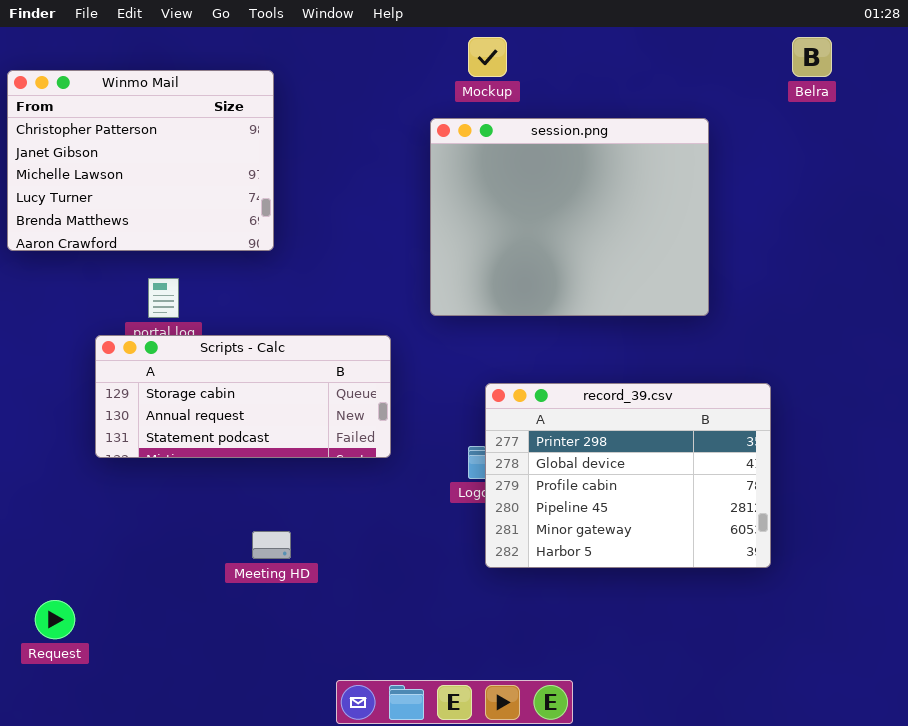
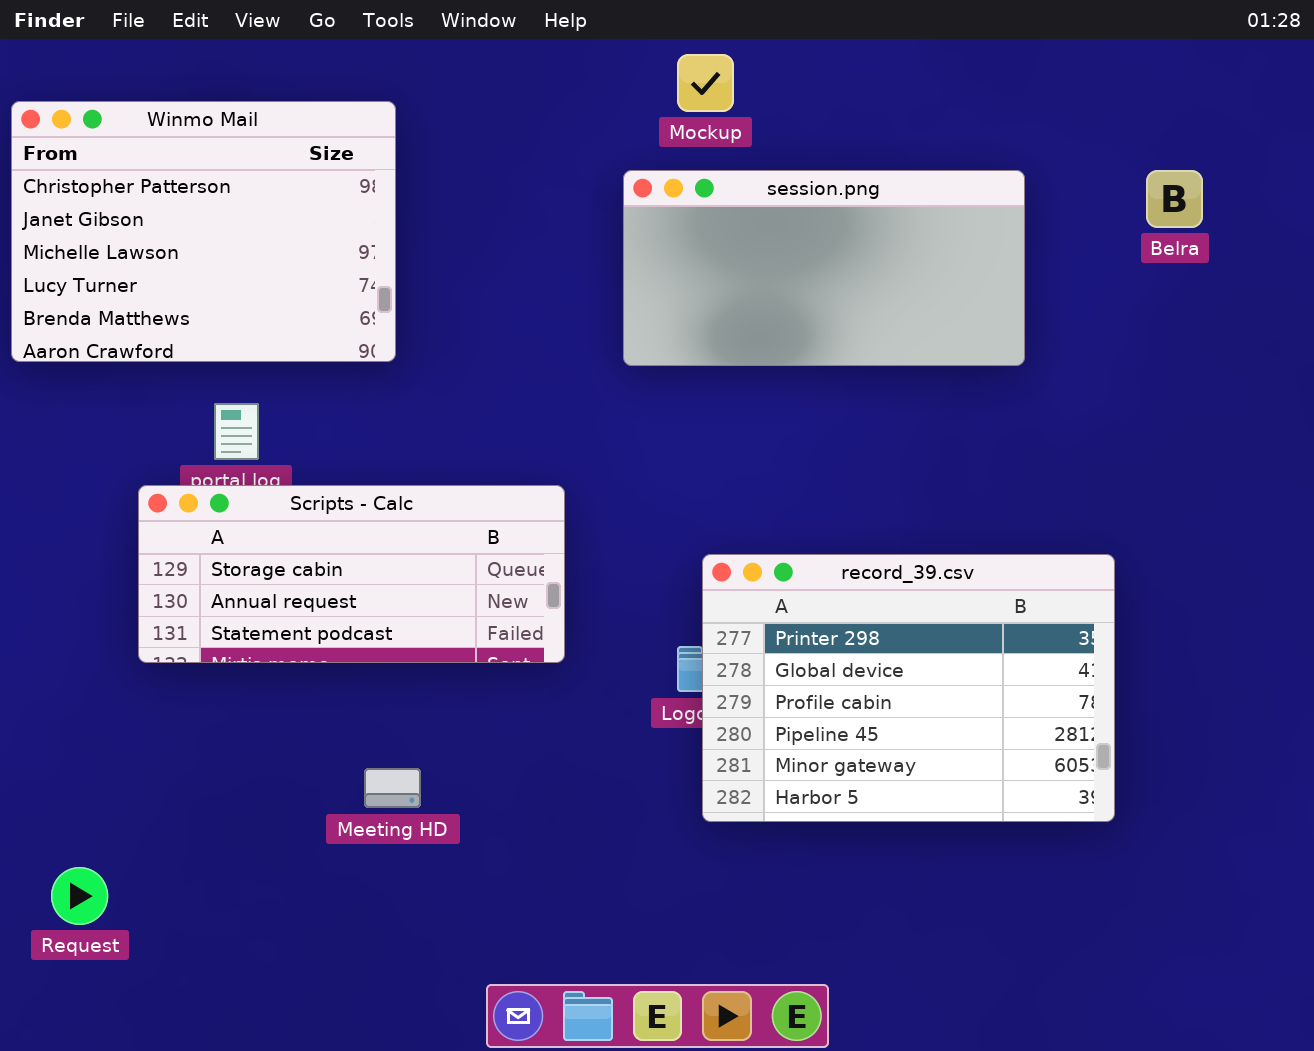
Belra: [792,37,832,77] -> [1146,170,1203,228], moved
session.png: [430,118,709,316] -> [623,170,1025,366], resized

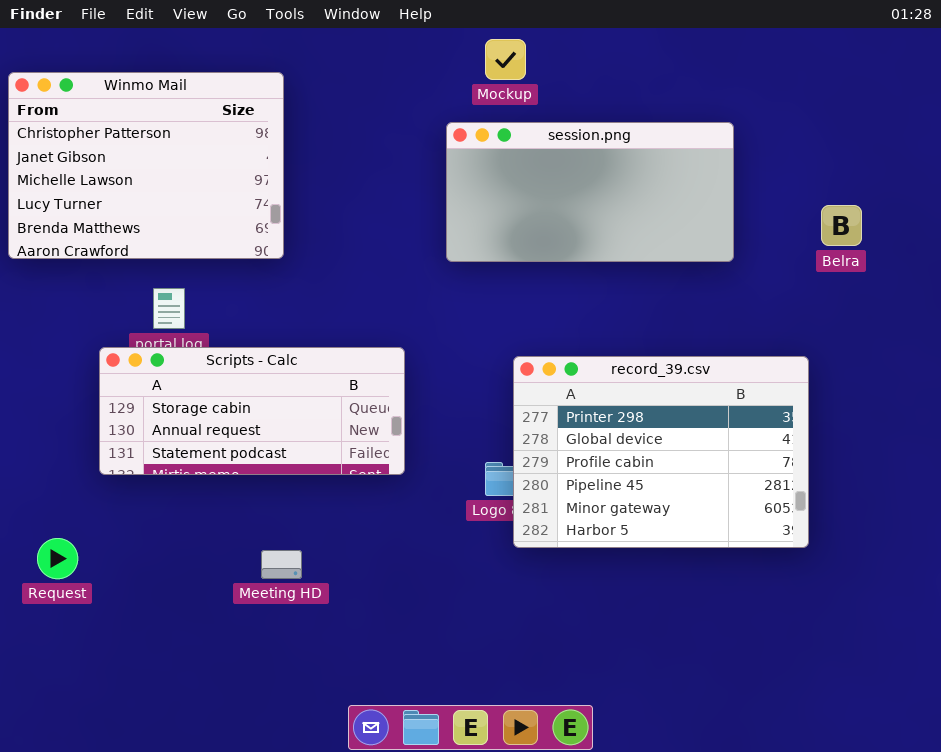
Belra: [1146,170,1203,228] -> [821,205,862,246], moved
record_39.csv: [702,554,1115,822] -> [513,356,809,548], moved
Request: [51,867,108,925] -> [37,538,78,579], moved

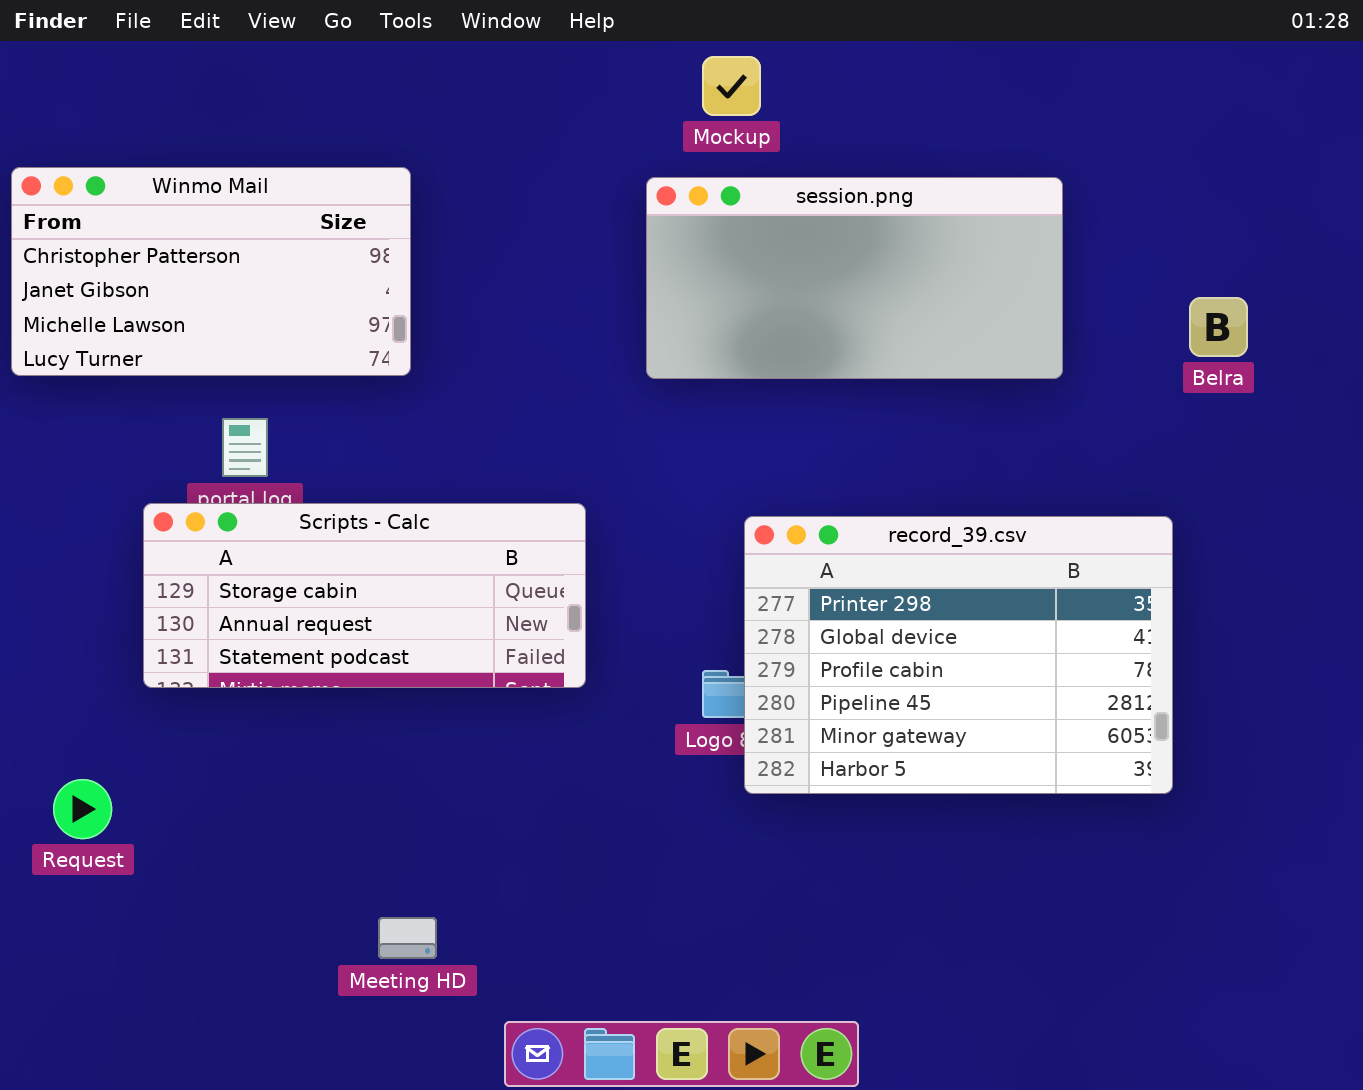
Winmo Mail: [8,72,284,259] -> [11,167,411,376], resized
Meeting HD: [261,550,302,579] -> [378,917,437,959], moved

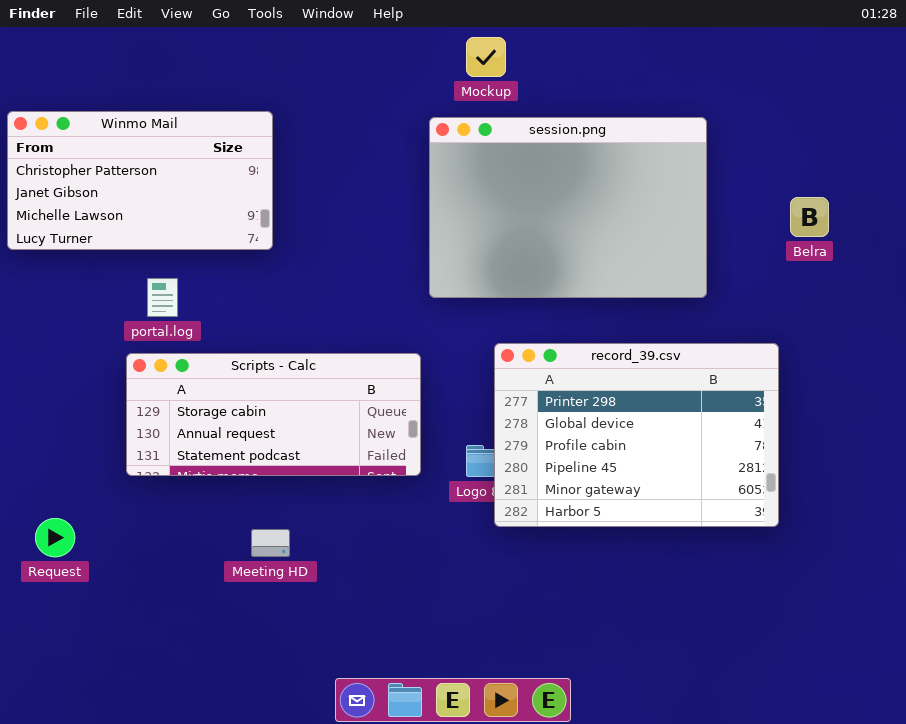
session.png: [646,177,1063,379] -> [429,117,707,298], resized
Scripts - Calc: [143,503,586,688] -> [126,353,421,476], moved
Meeting HD: [378,917,437,959] -> [251,529,290,557], moved

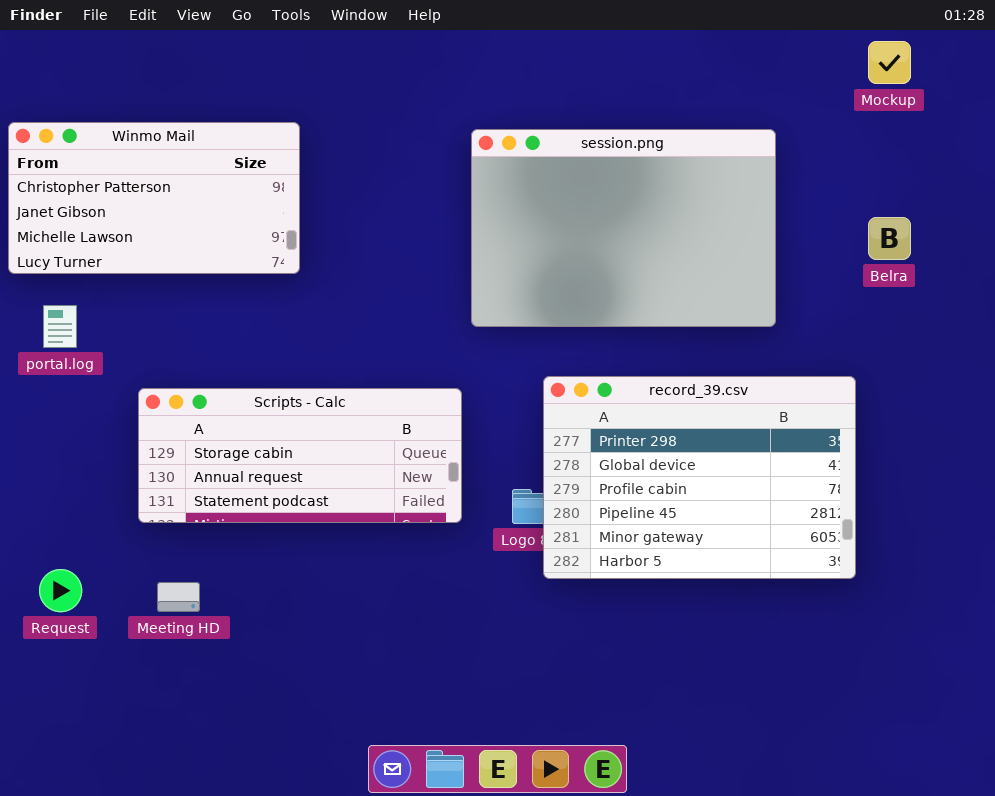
Mockup: [466,37,506,77] -> [868,41,911,84], moved
portal.log: [147,278,178,317] -> [43,305,77,348], moved
Meeting HD: [251,529,290,557] -> [157,582,200,612], moved

